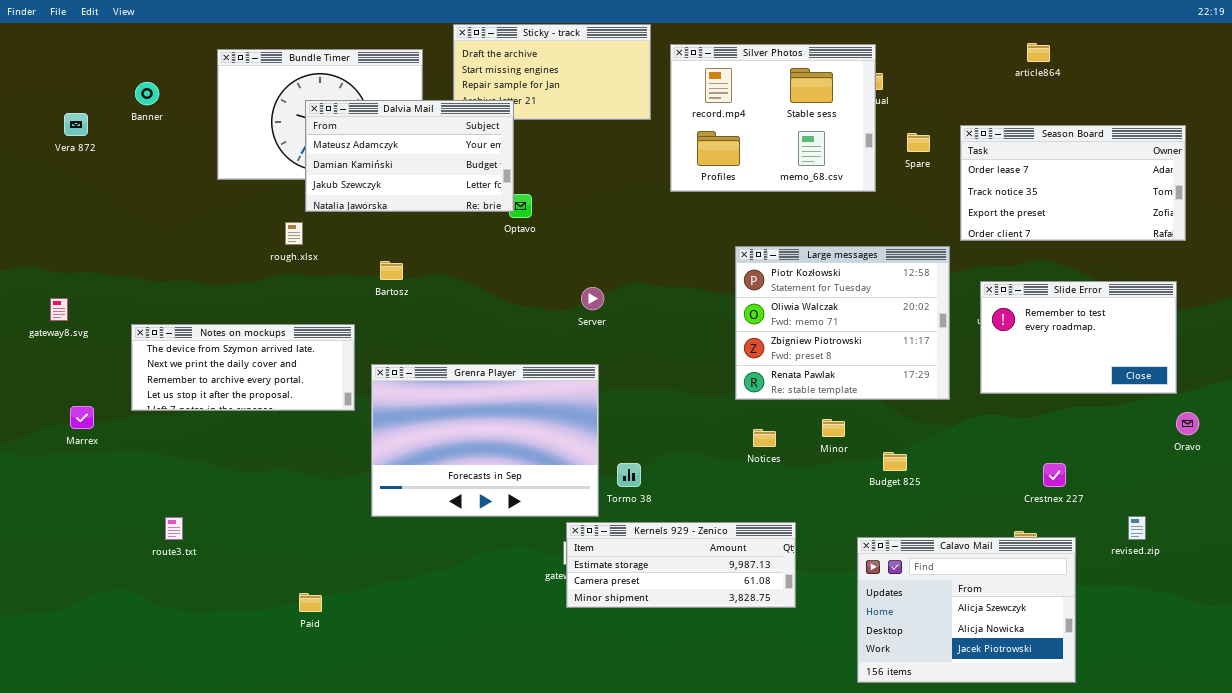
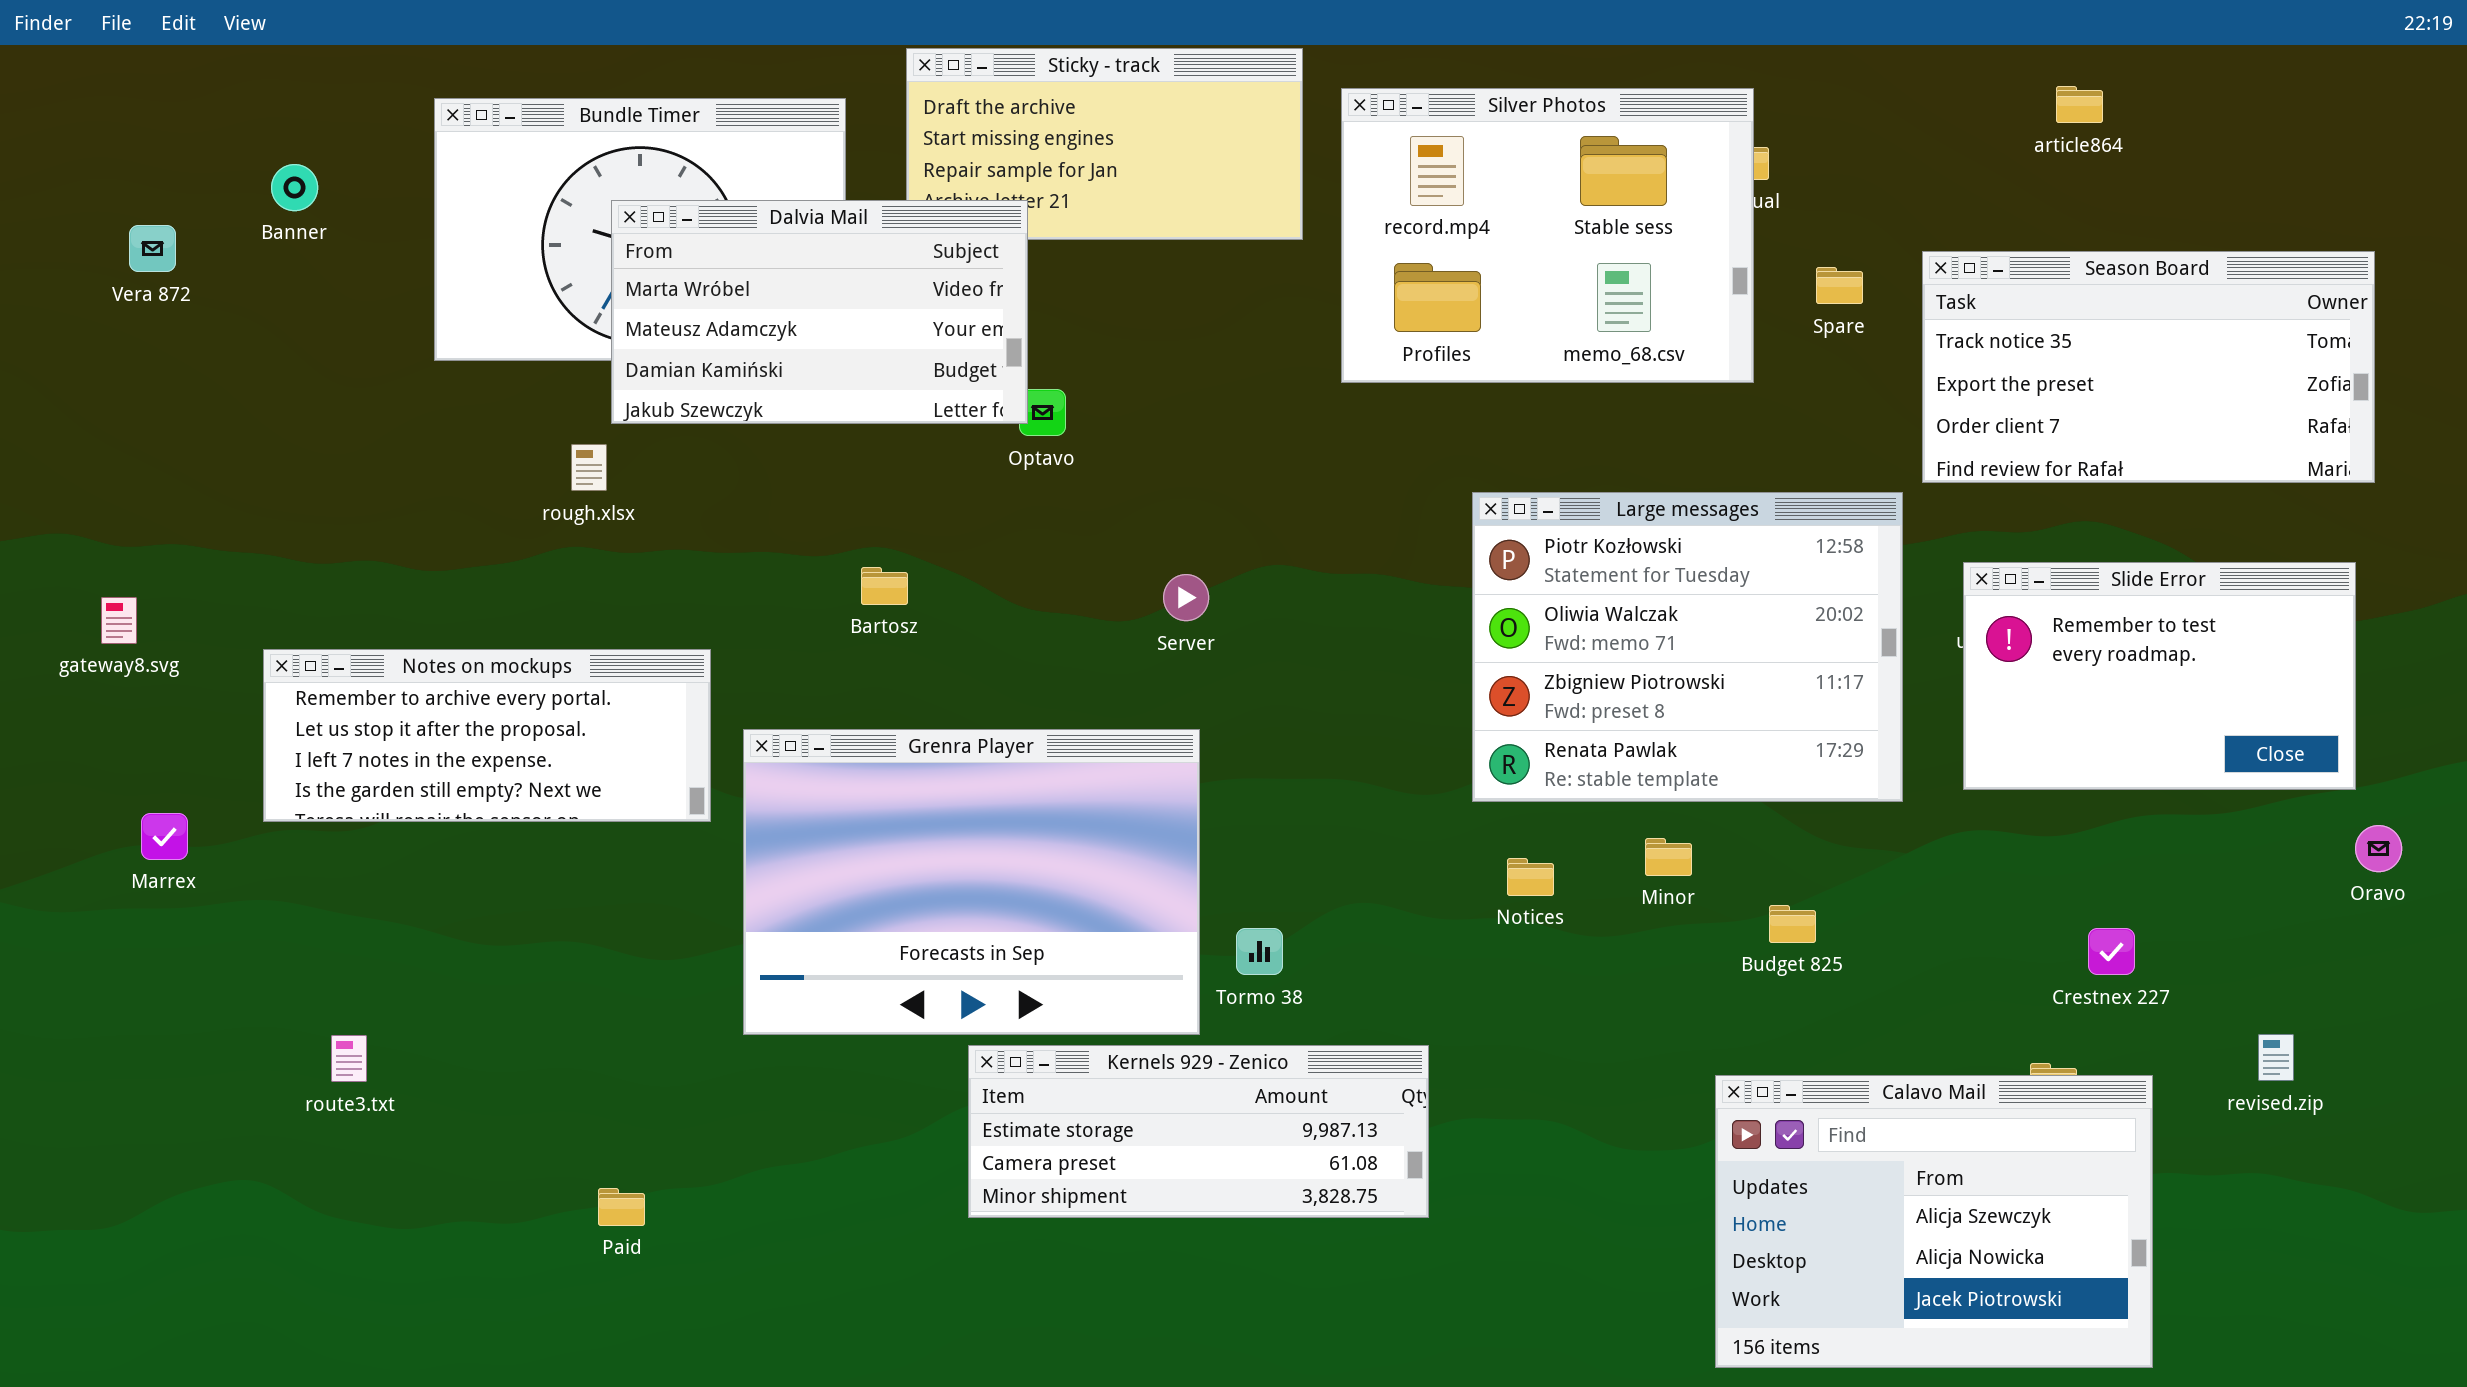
Dalvia Mail: [305,100,514,212] -> [611,200,1028,424], scrolled up 1 row
Season Board: [960,125,1186,241] -> [1922,251,2375,483], scrolled down 1 row
Bartosz: [380,261,403,280] -> [861,567,908,605], moved
Notes on mockups: [131,324,355,411] -> [263,649,711,822], scrolled down 2 rows
Kernels 929 - Zenico: [566,522,796,608] -> [968,1045,1429,1218], moved

